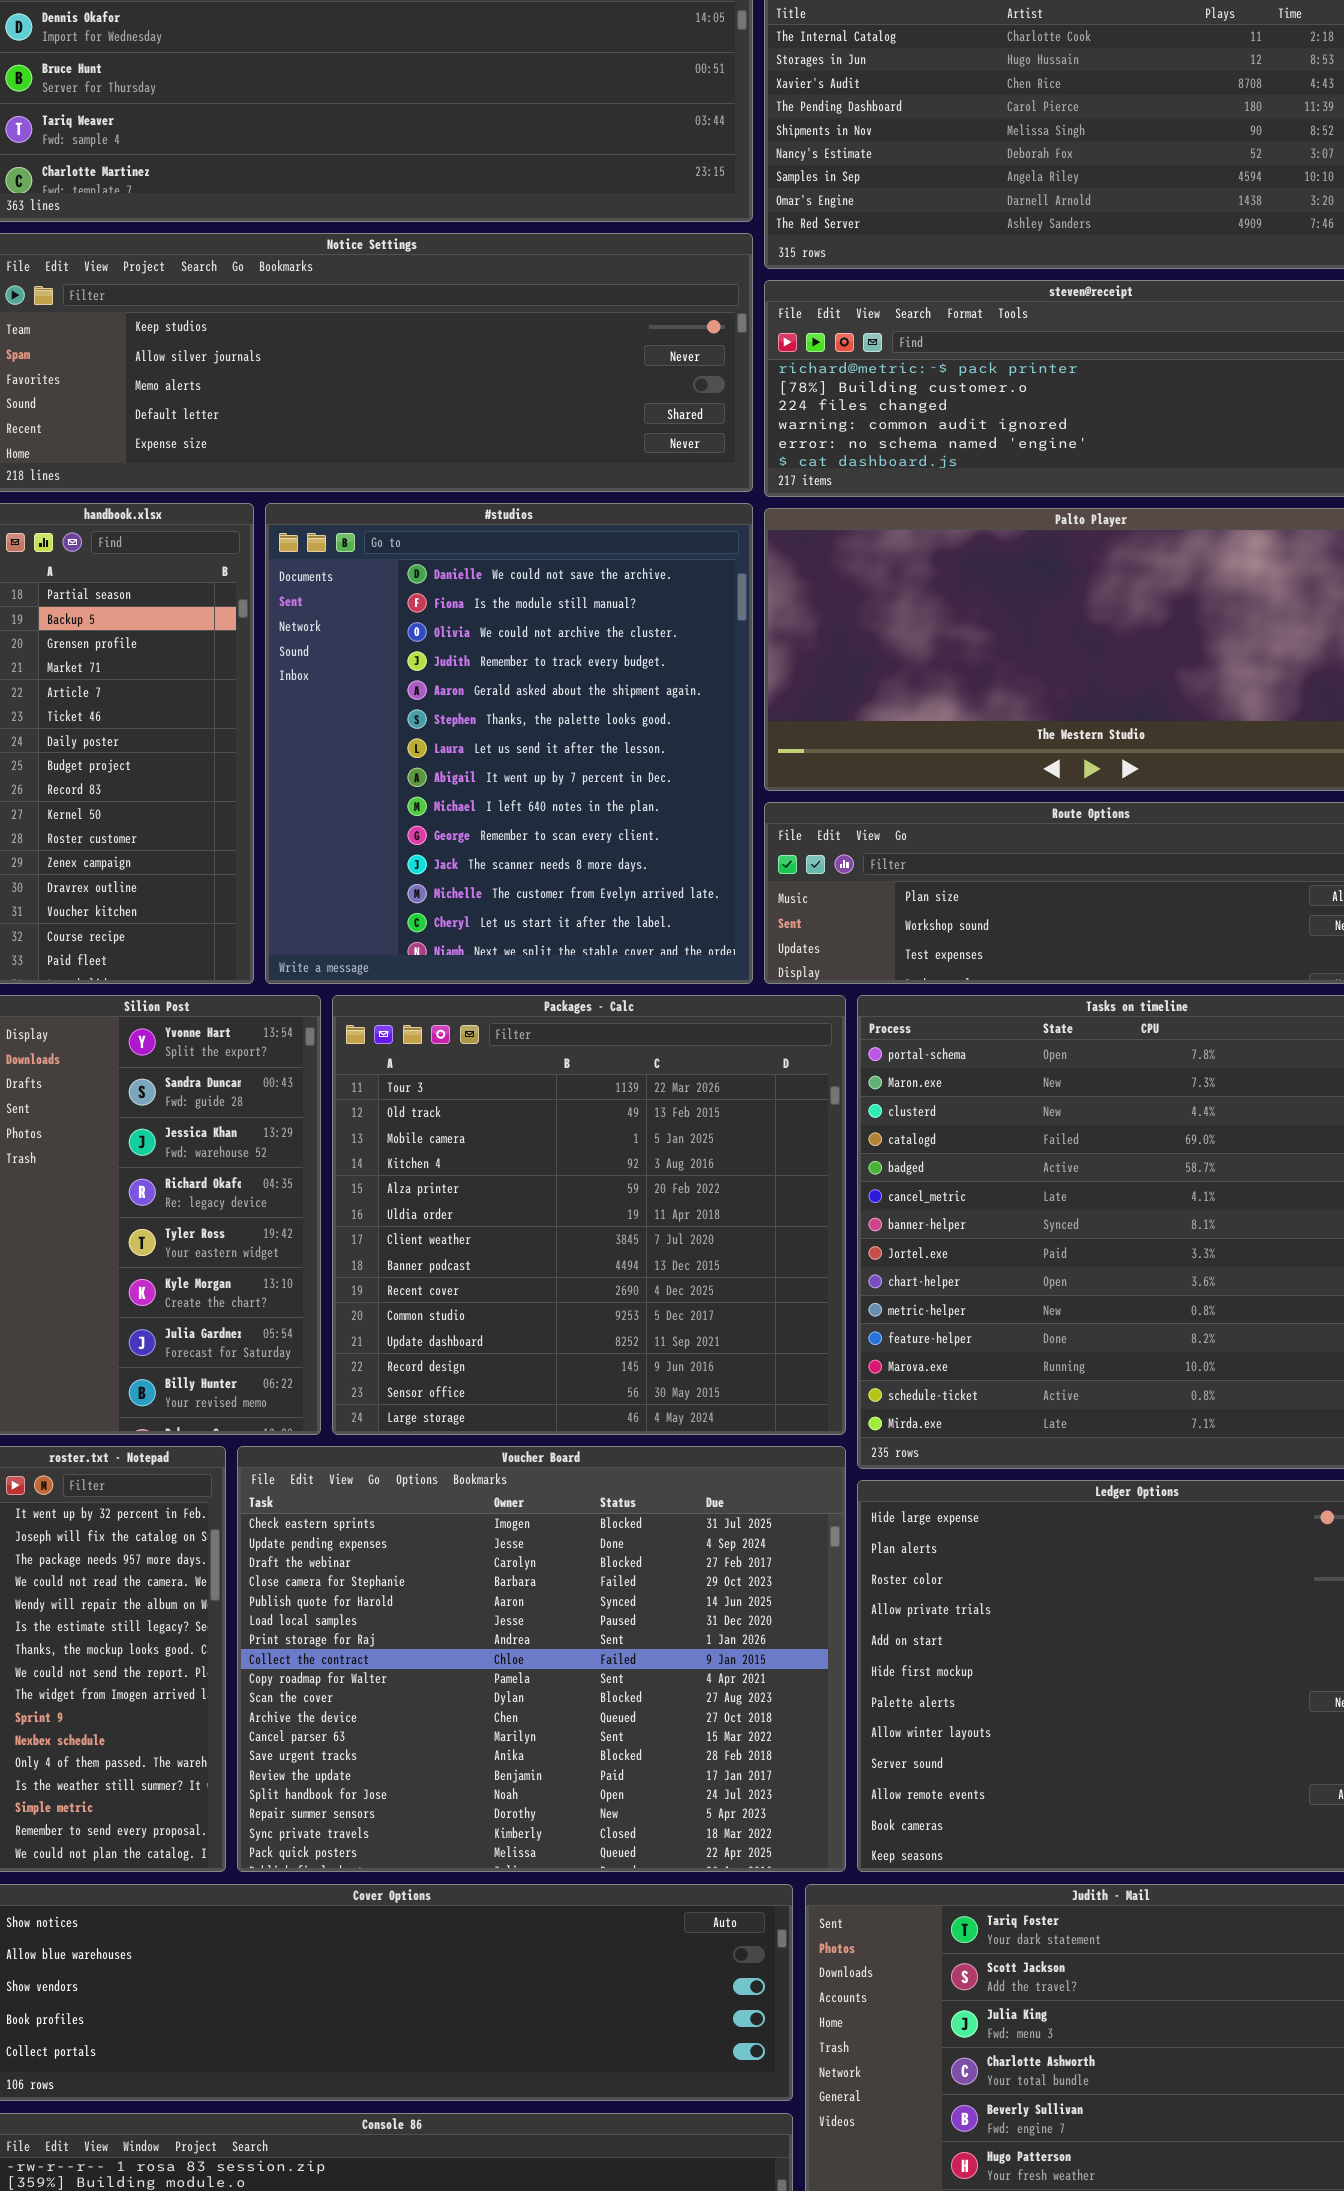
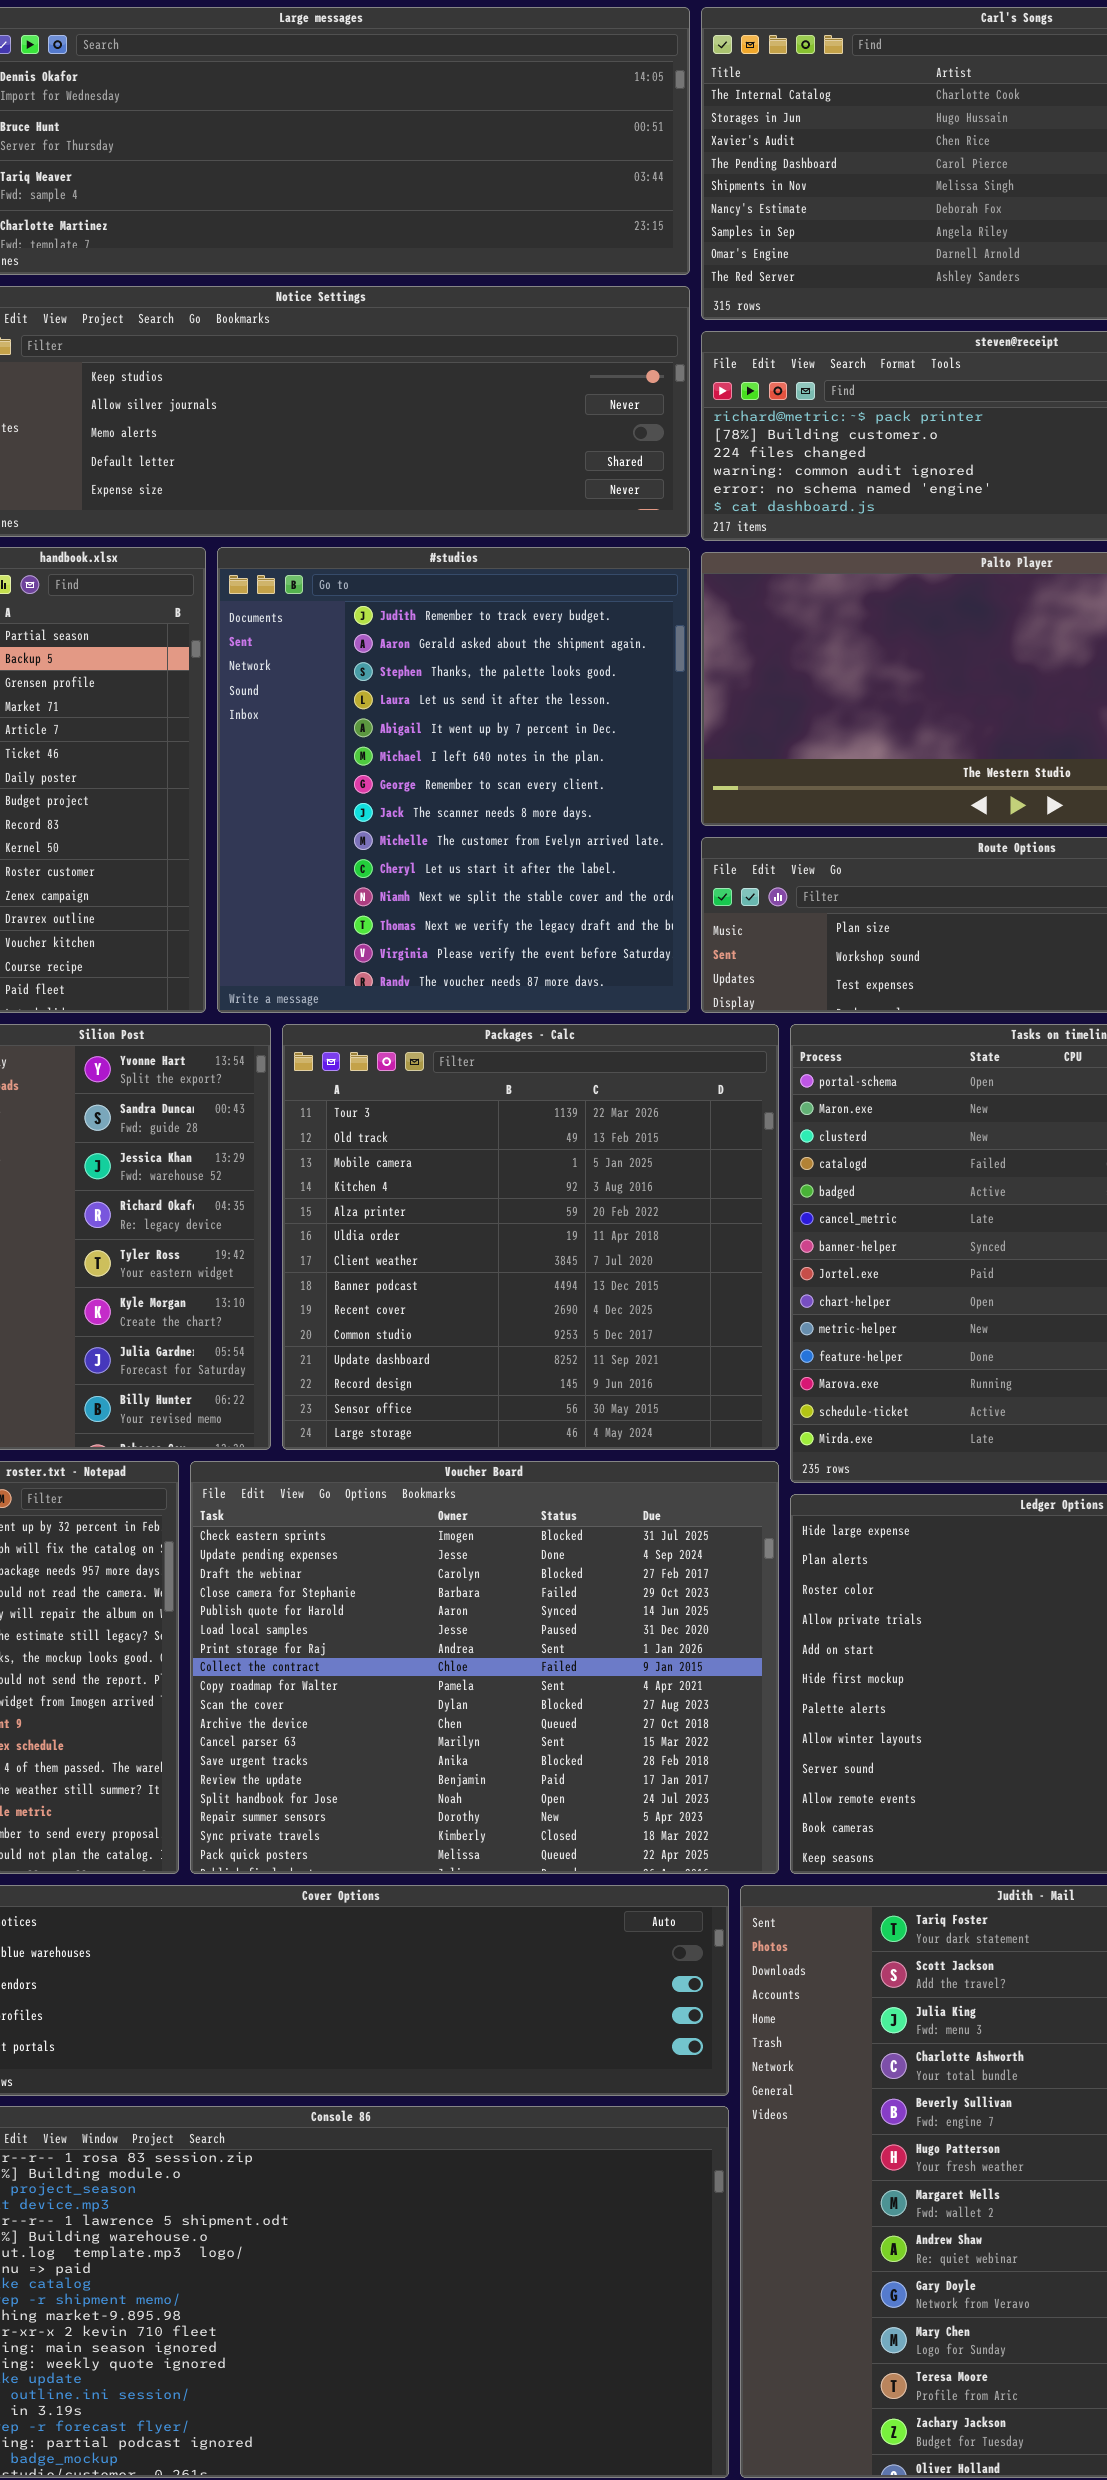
#studios: [265,503,753,984] -> [217,547,690,1013], scrolled down 3 rows

